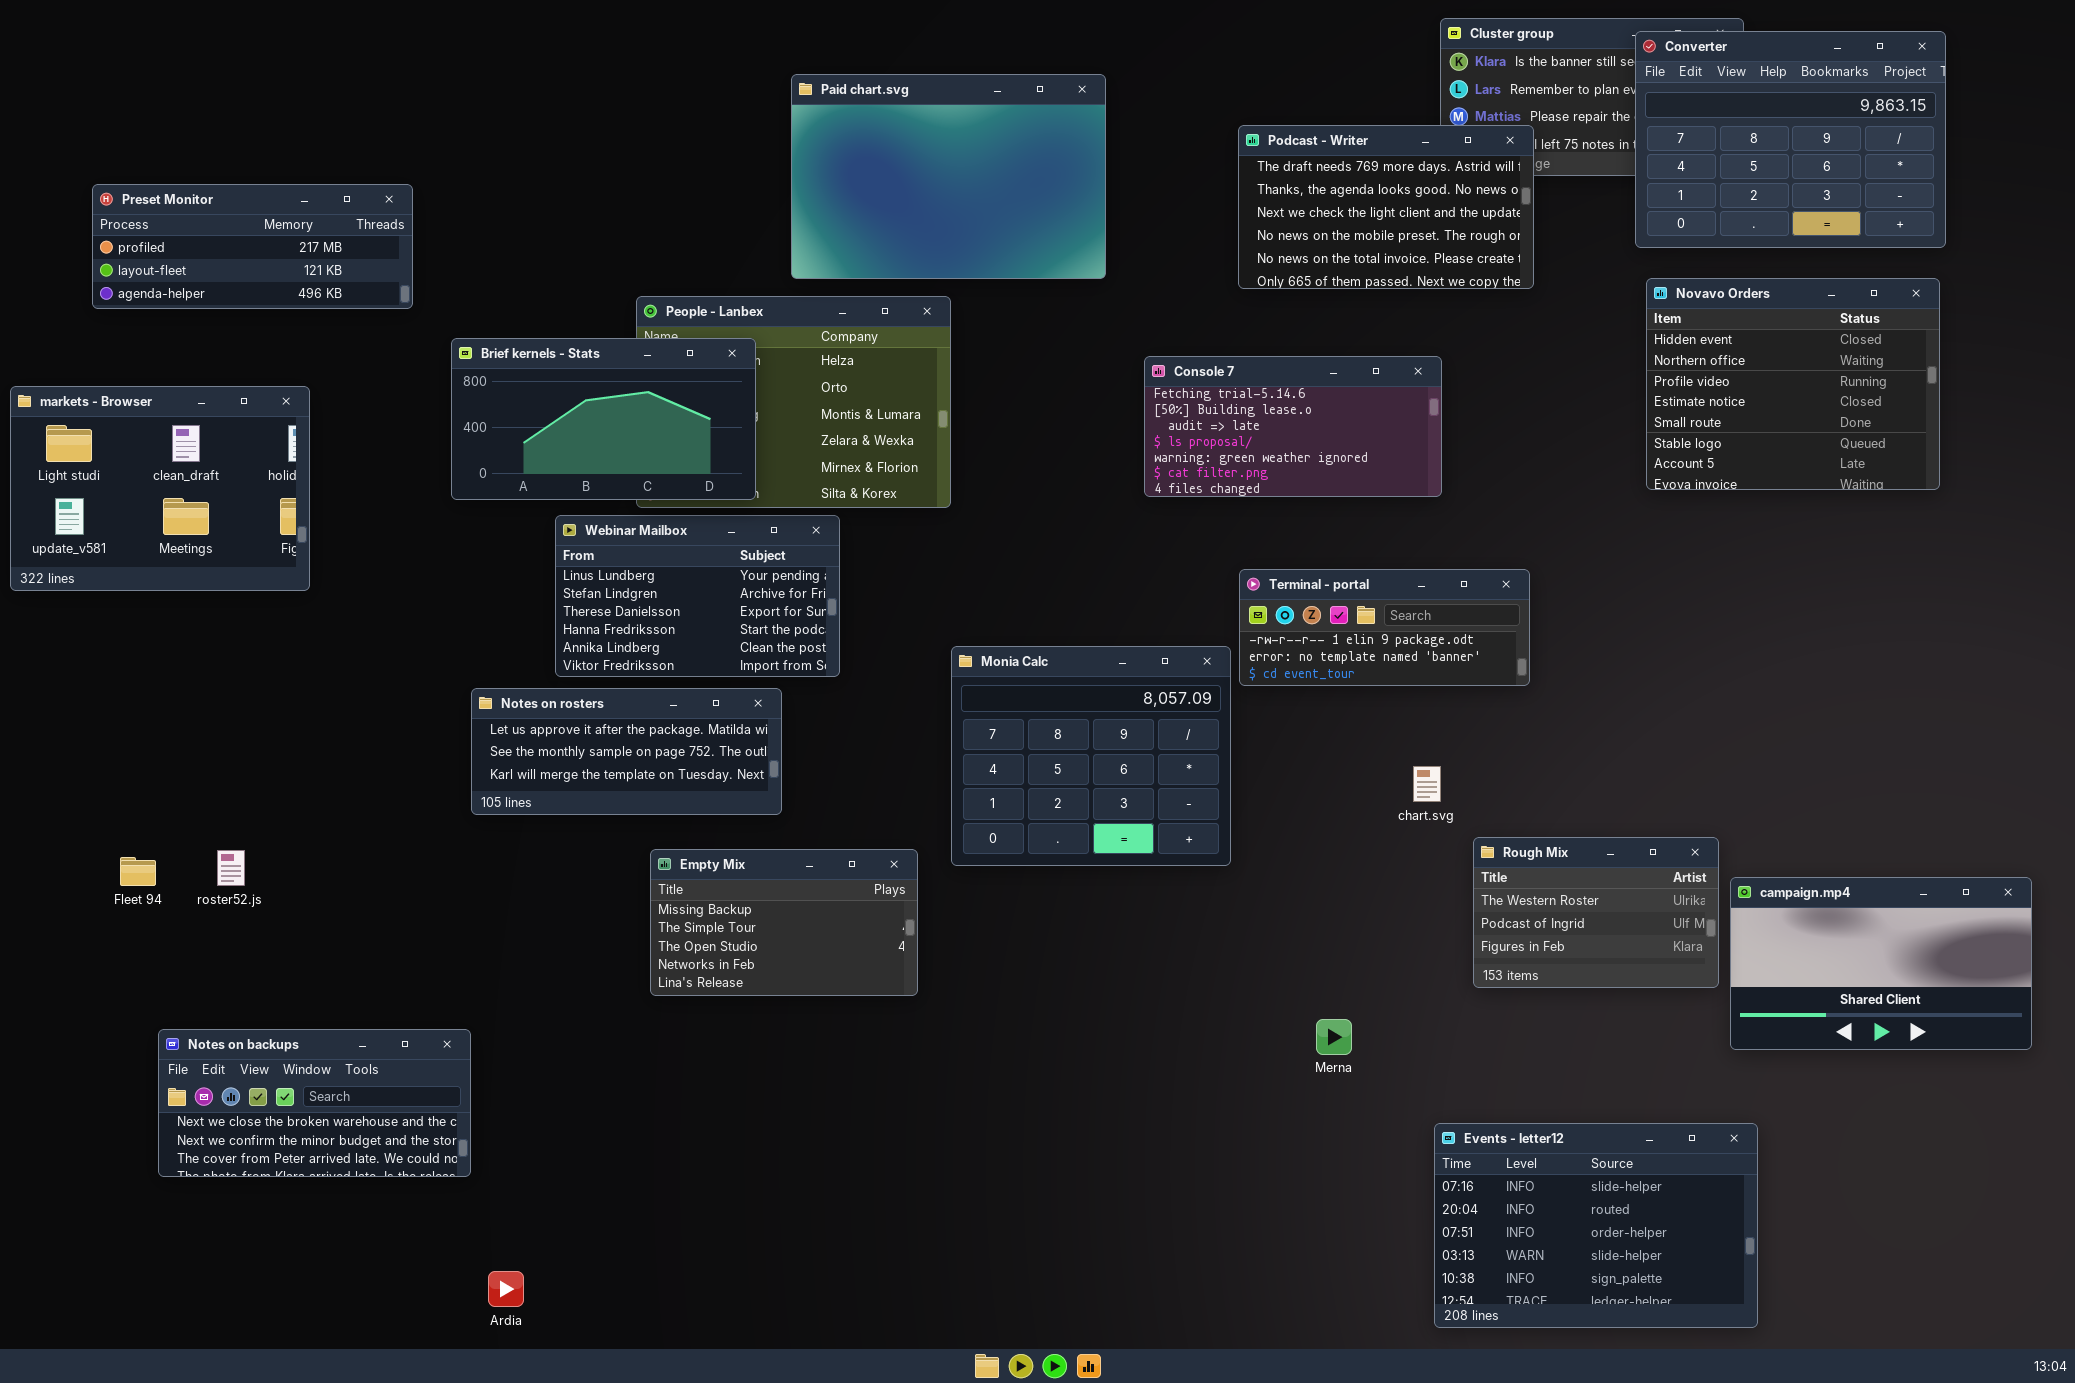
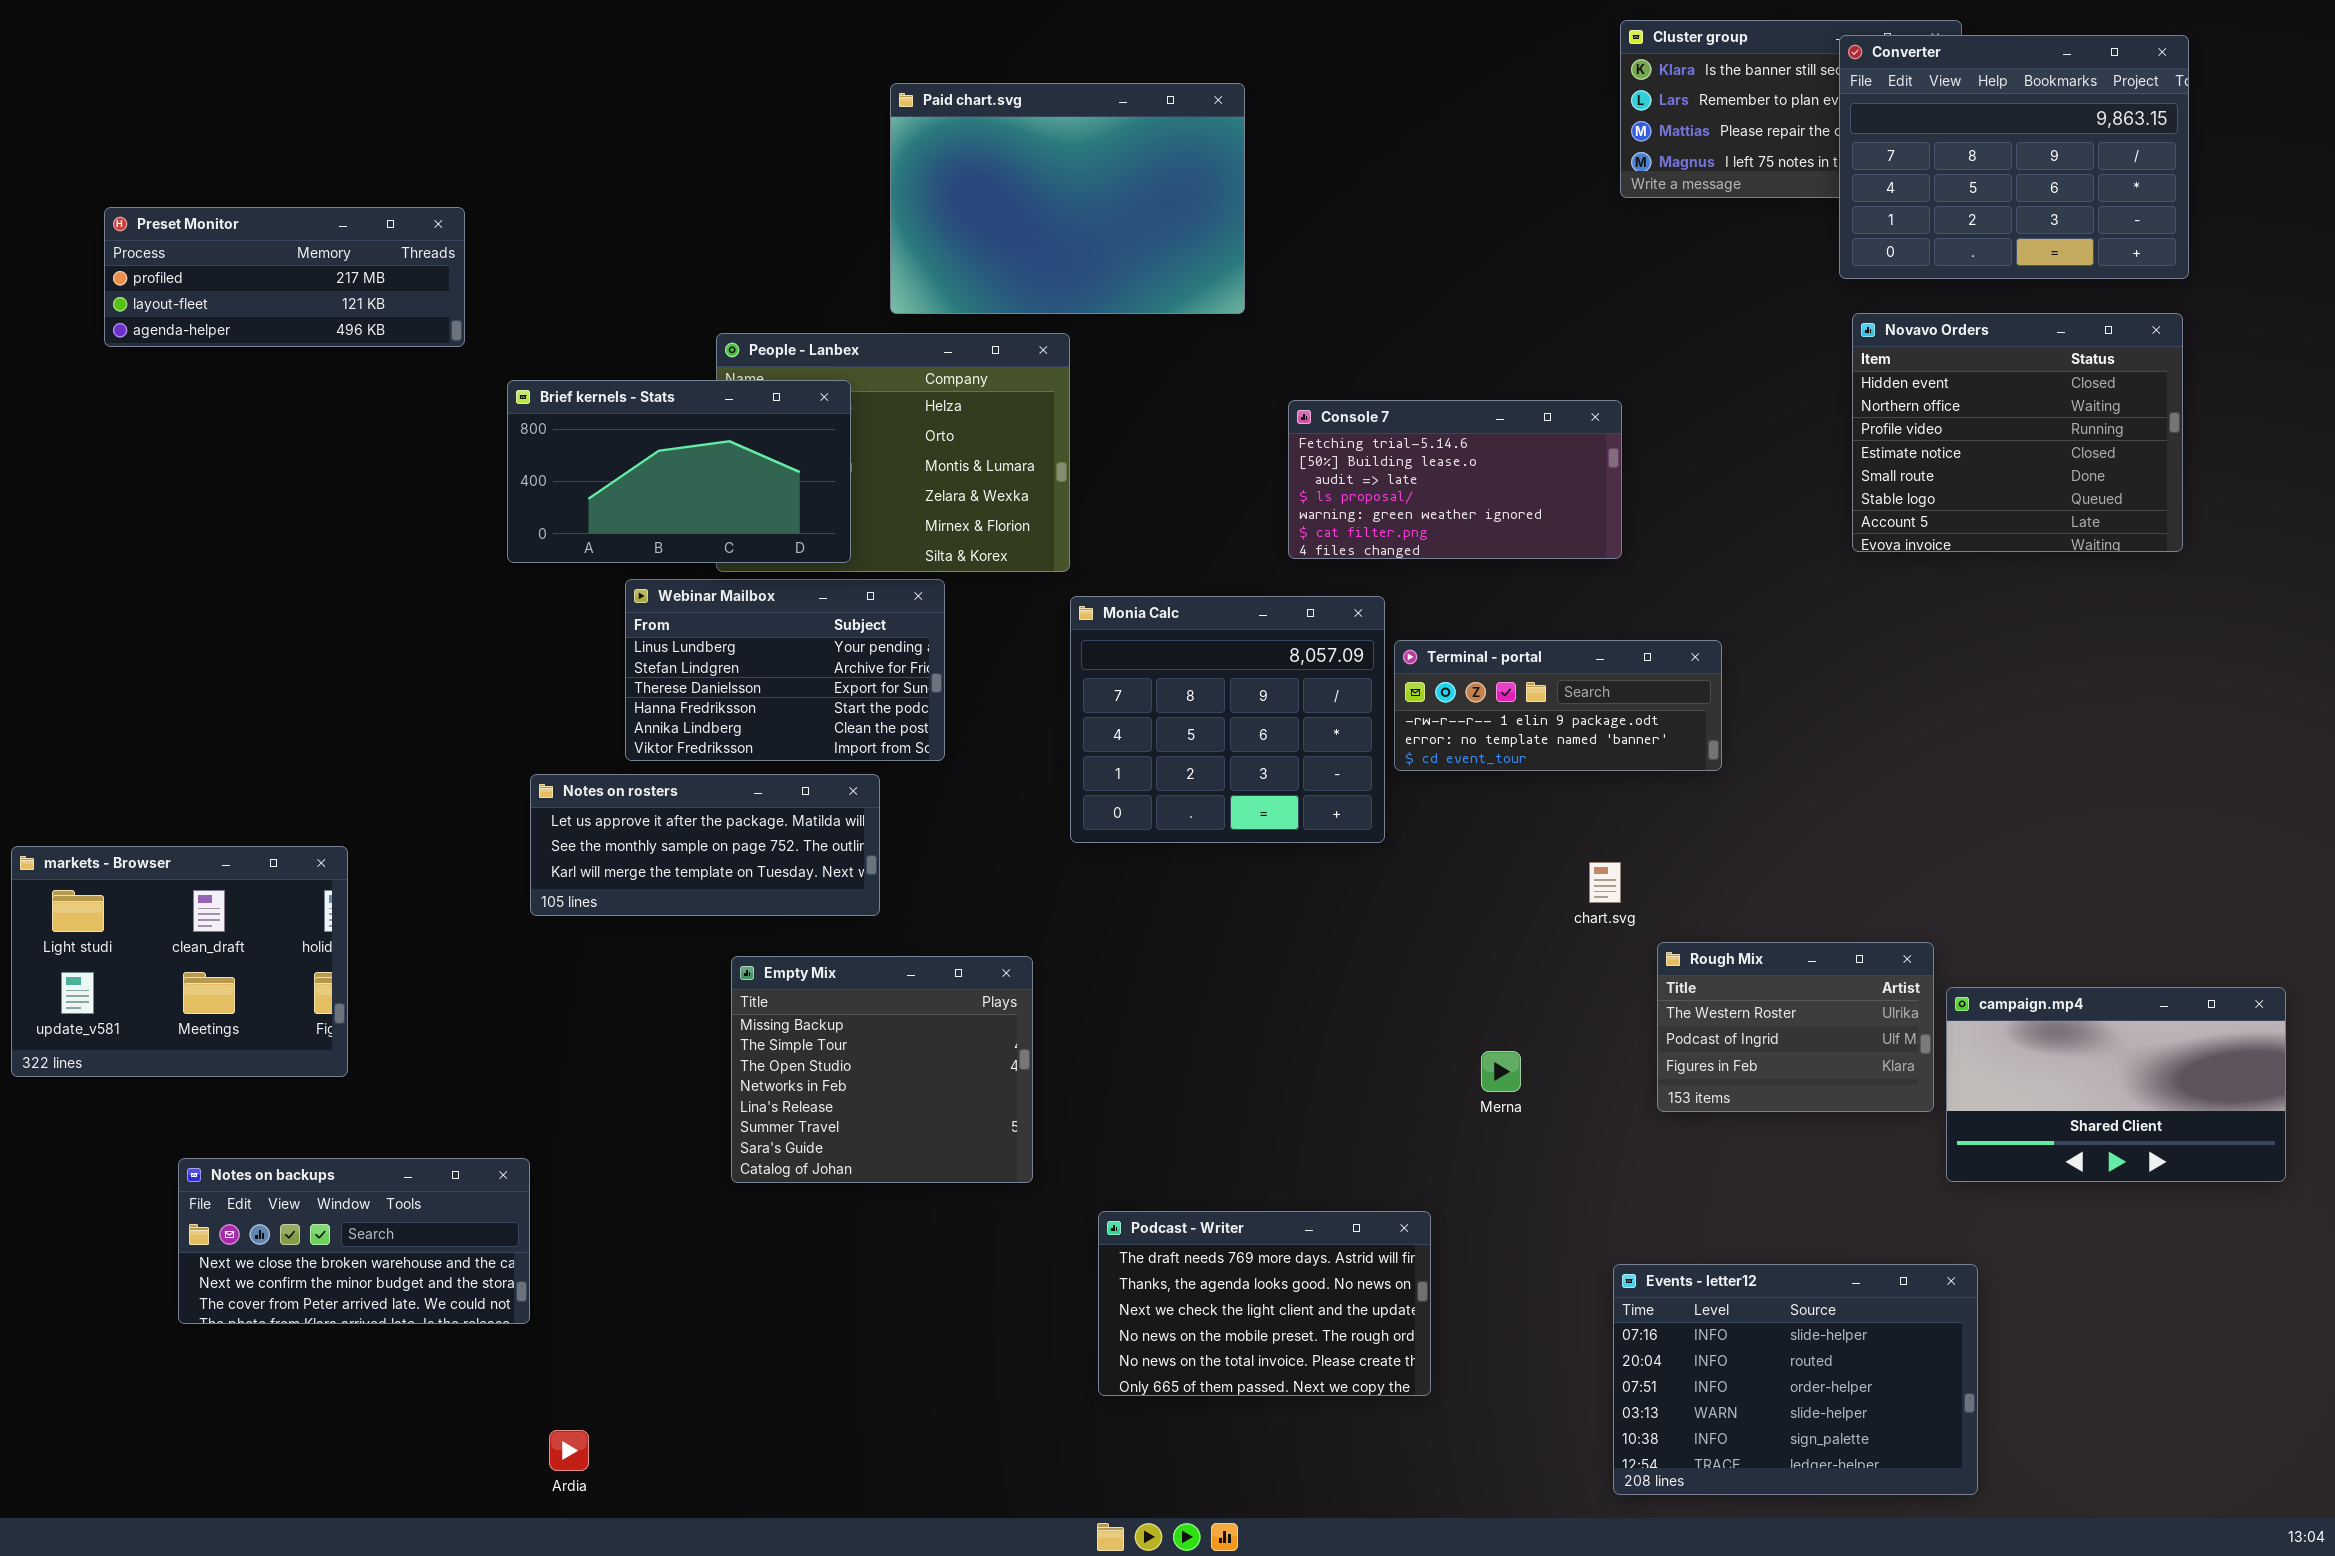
Podcast - Writer: [1238,125,1534,289] -> [1098,1211,1431,1396], moved
markets - Browser: [10,386,310,591] -> [11,846,348,1077], moved
Monia Calc: [951,646,1231,866] -> [1070,596,1385,843], moved
Empty Mix: [650,849,918,996] -> [731,956,1033,1183], resized
Merna: [1316,1019,1352,1055] -> [1481,1051,1521,1092], moved

